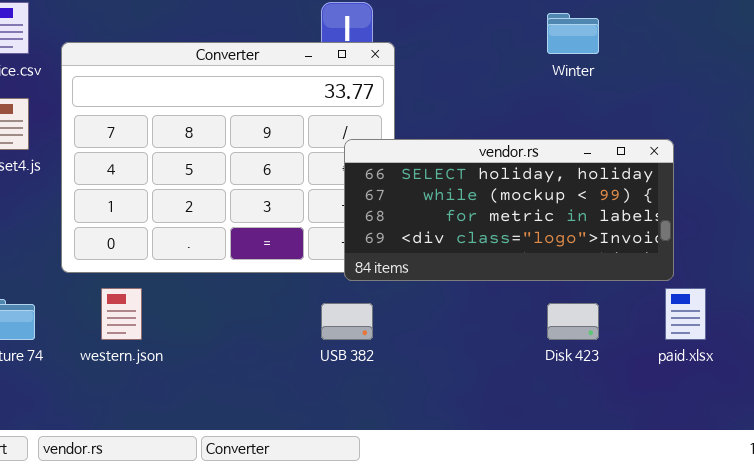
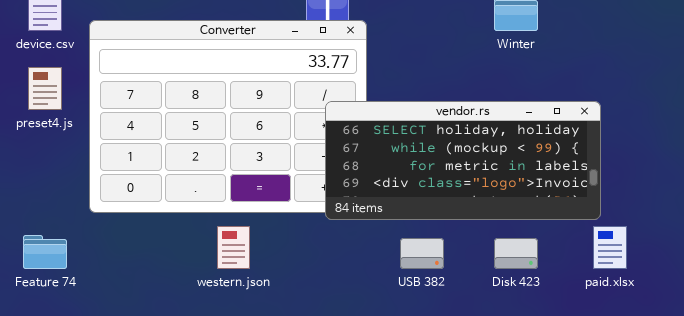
western.json: [101,288,142,340] -> [217,226,250,269], moved
USB 382: [321,303,373,340] -> [400,238,444,269], moved

